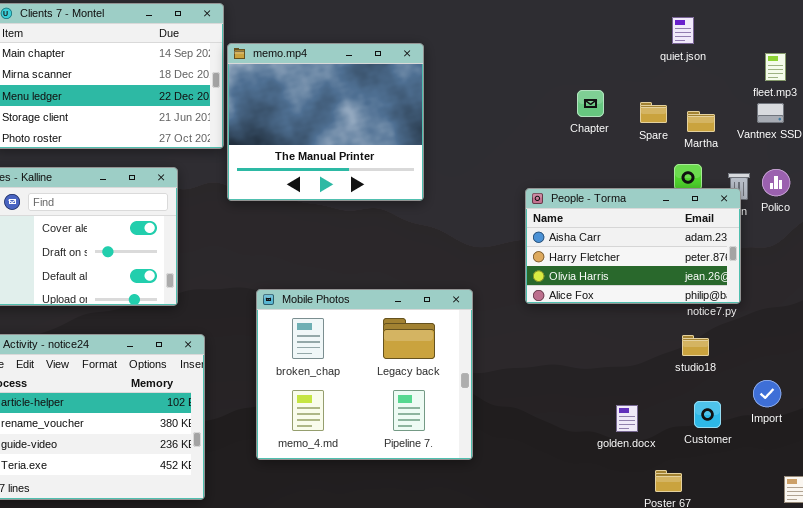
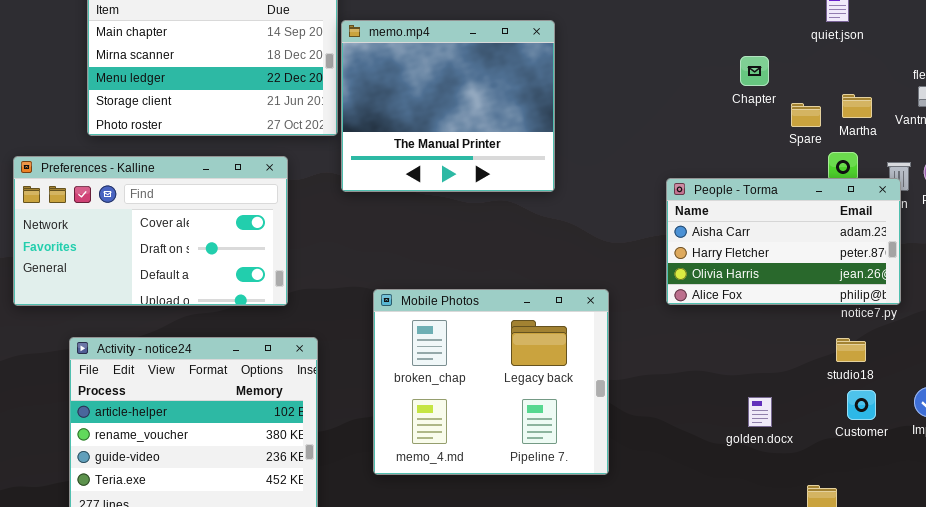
Chapter: [577,90,604,117] -> [740,56,769,86], moved
Spare: [640,102,667,123] -> [791,103,821,127], moved
Customer: [694,401,721,428] -> [847,390,876,420], moved
golden.docx: [616,405,638,432] -> [748,397,772,427], moved

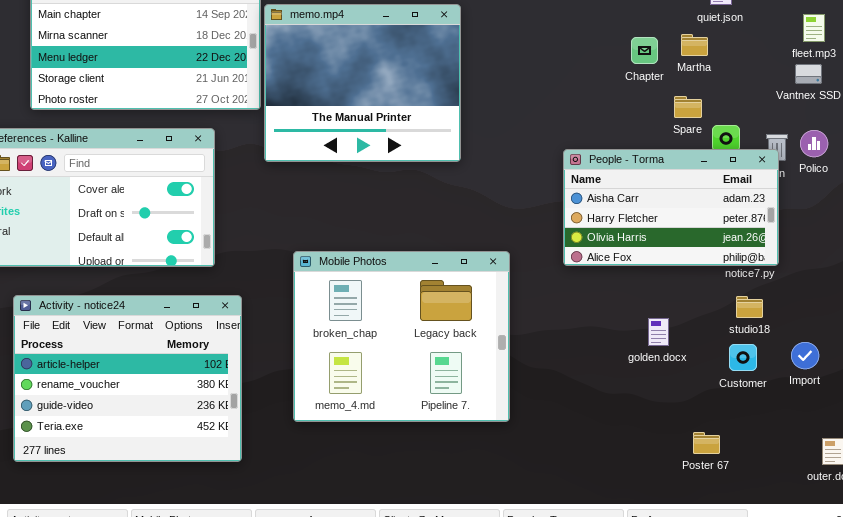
Martha: [842,94,872,118] -> [681,34,708,56], moved
Spare: [791,103,821,127] -> [674,96,702,118], moved
studio18: [836,338,866,362] -> [736,296,763,318], moved
golden.docx: [748,397,772,427] -> [648,318,669,346], moved

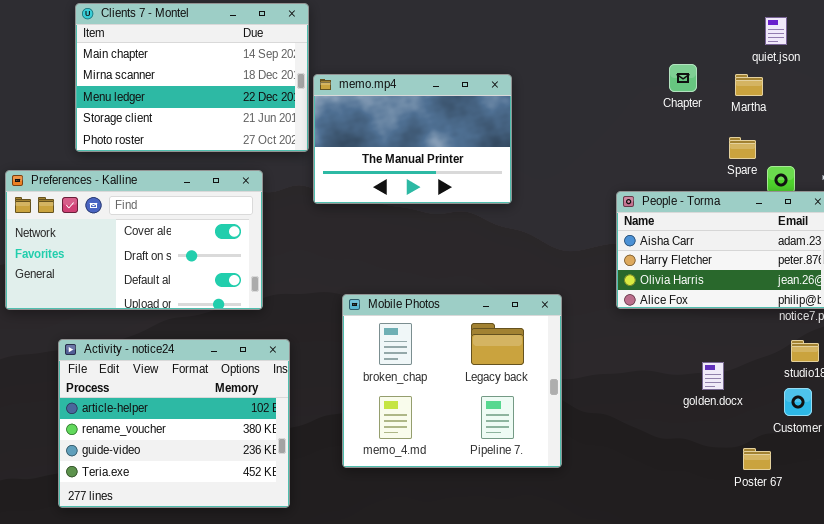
memo.mp4: [264,4,461,162] -> [313,74,512,204], resized
Chapter: [631,37,658,64] -> [669,64,697,92], moved
Poster 67: [693,432,720,454] -> [743,448,771,470], moved

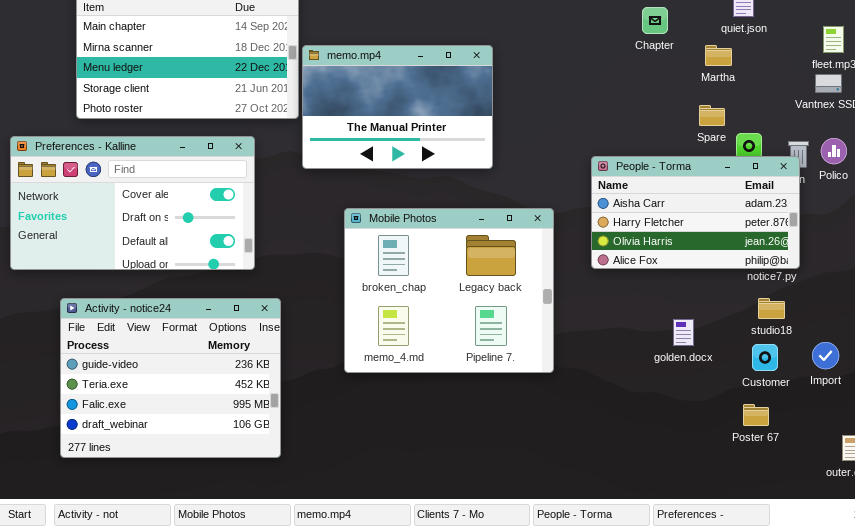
Chapter: [669,64,697,92] -> [642,7,668,34], moved
Mobile Photos: [342,294,562,468] -> [344,208,554,373], moved
Activity - notice24: [58,339,290,508] -> [60,298,281,458], scrolled down 2 rows
Poster 67: [743,448,771,470] -> [743,404,769,426], moved

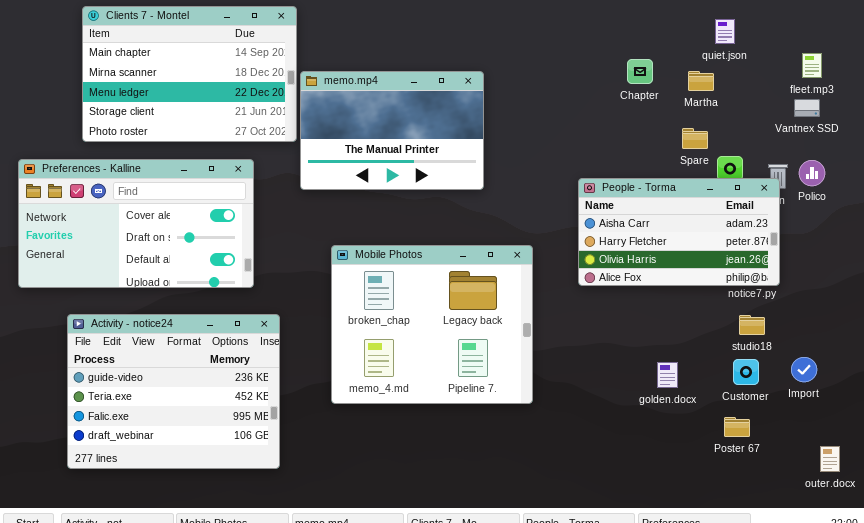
Chapter: [642,7,668,34] -> [627,59,653,84], moved
Mobile Photos: [344,208,554,373] -> [331,245,533,404], moved
golden.docx: [673,319,694,346] -> [657,362,678,388], moved

